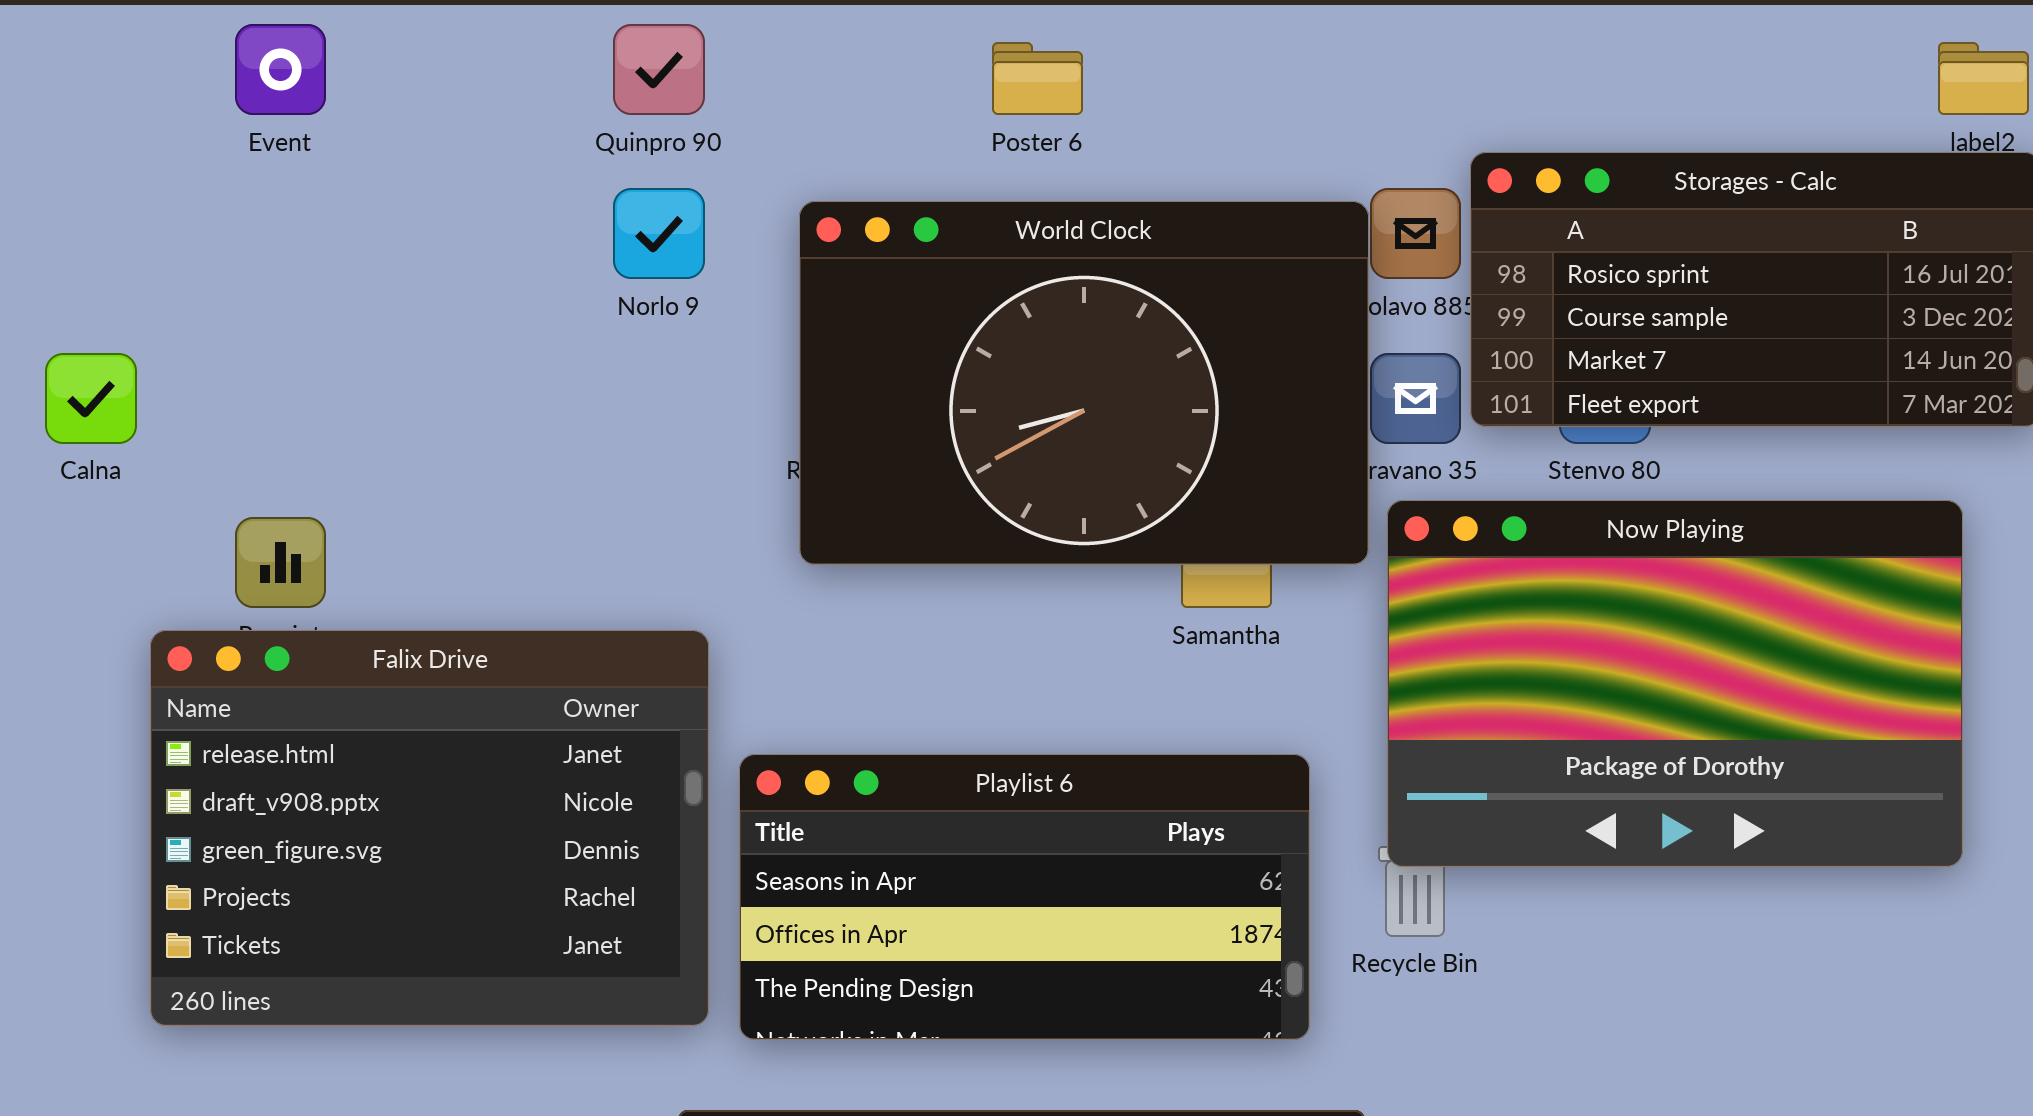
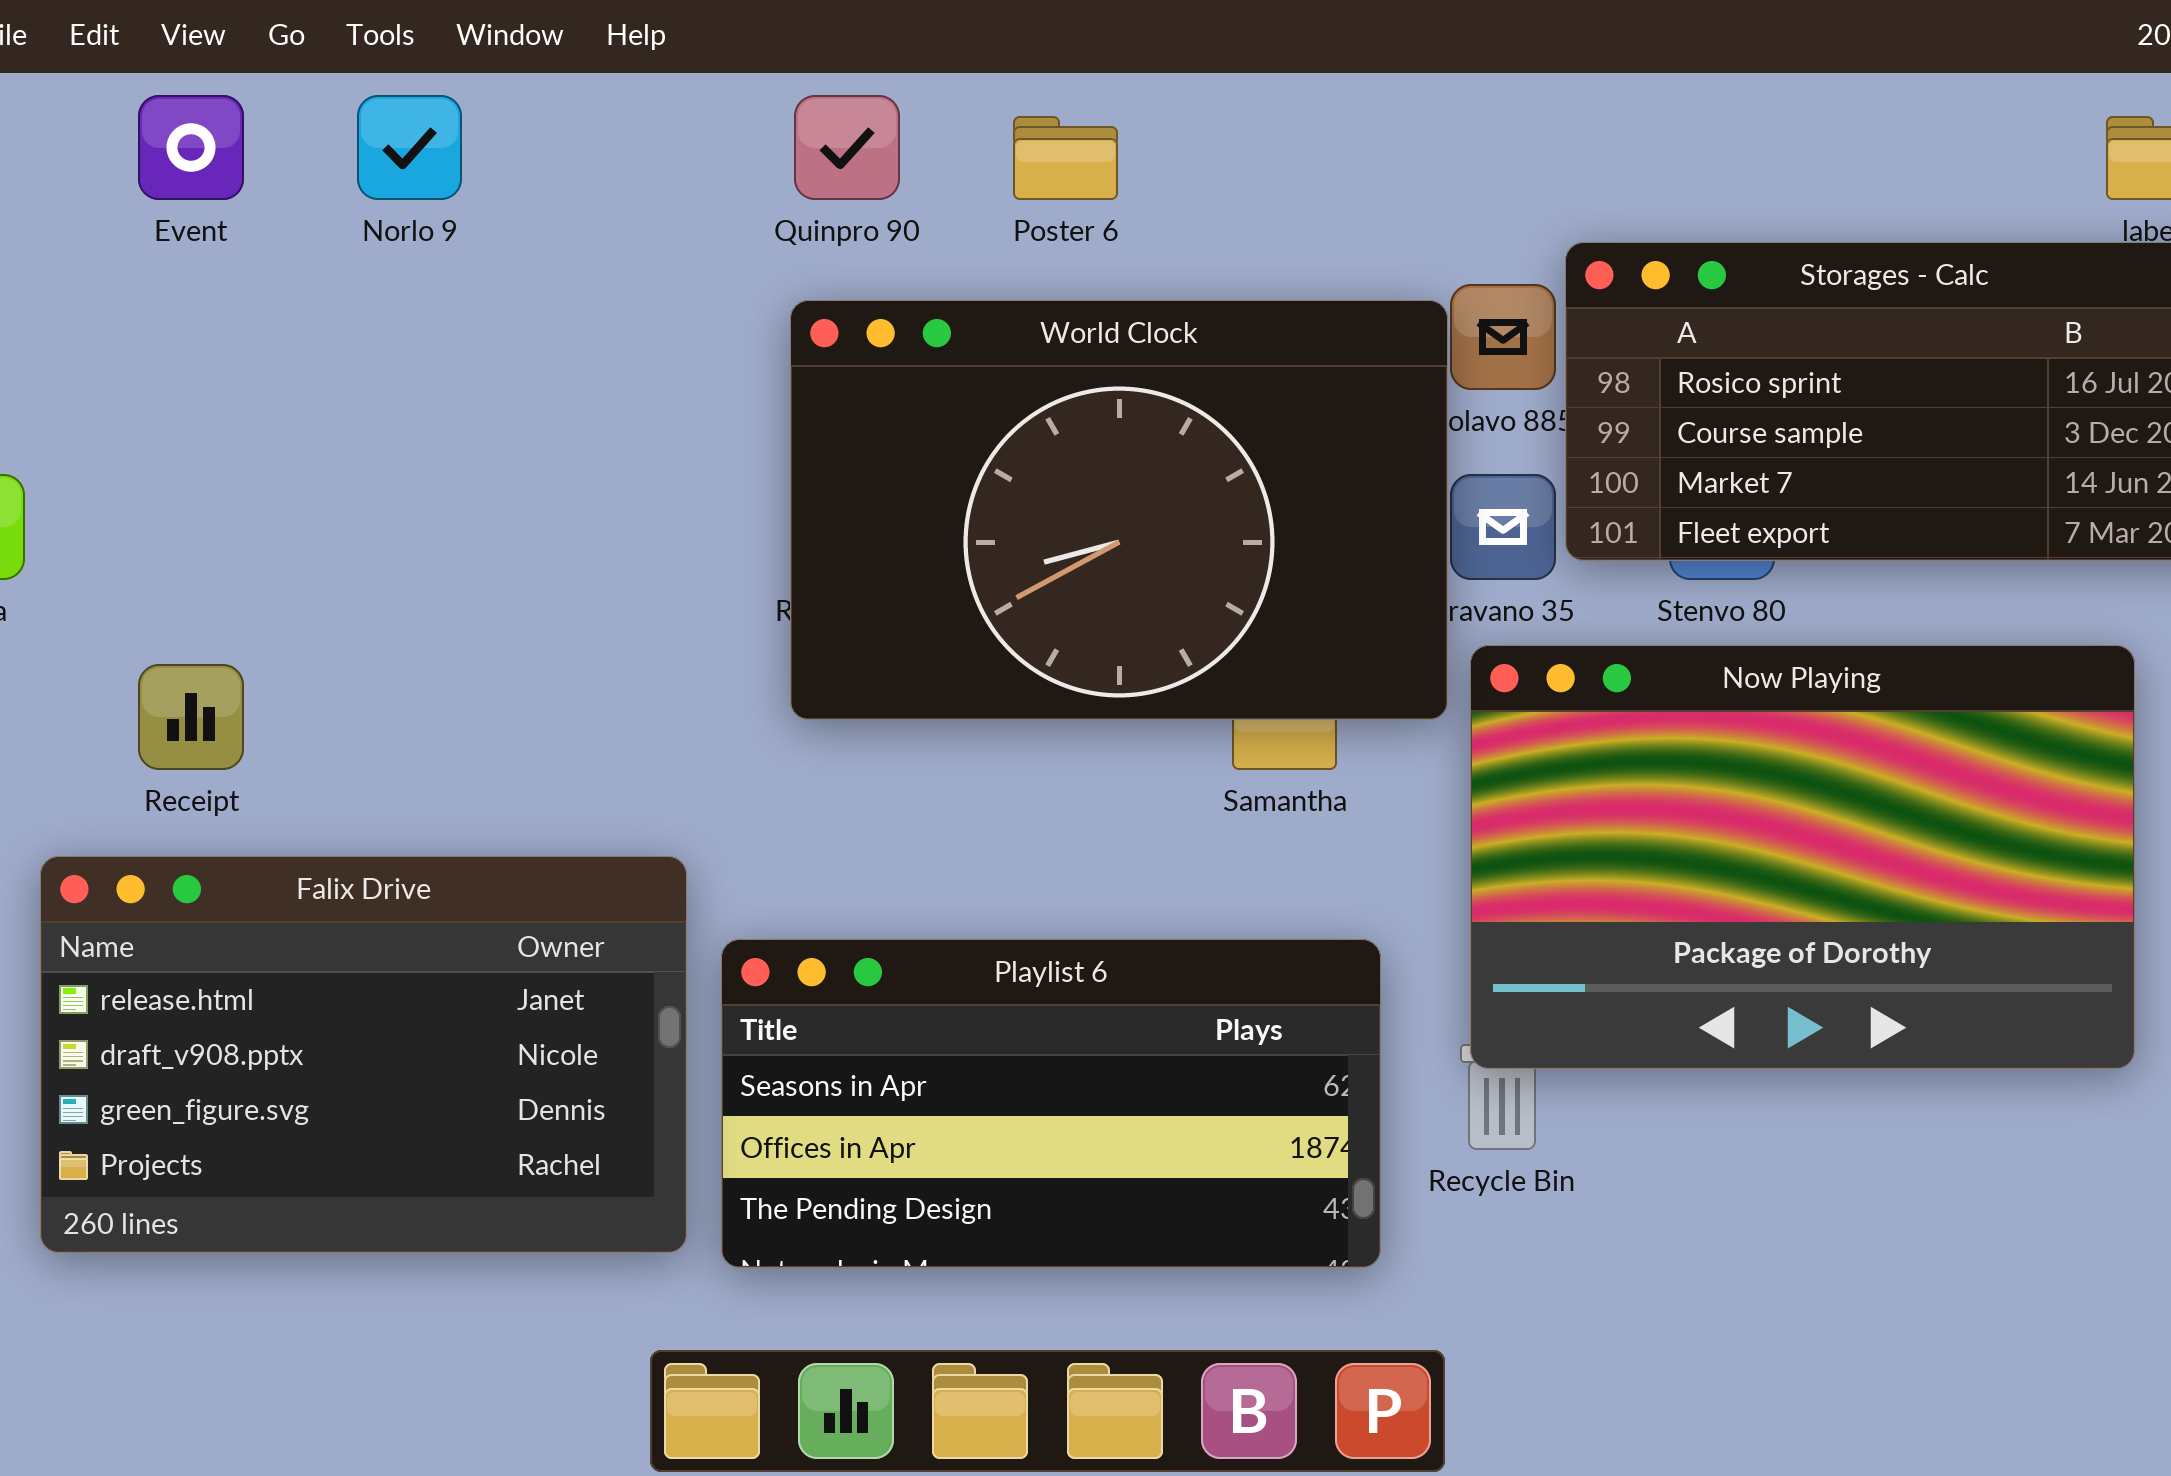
Quinpro 90: [613,24,705,115] -> [794,95,900,200], moved
Norlo 9: [613,188,705,279] -> [357,95,462,200], moved
Falix Drive: [150,630,709,1026] -> [40,856,687,1253], resized

